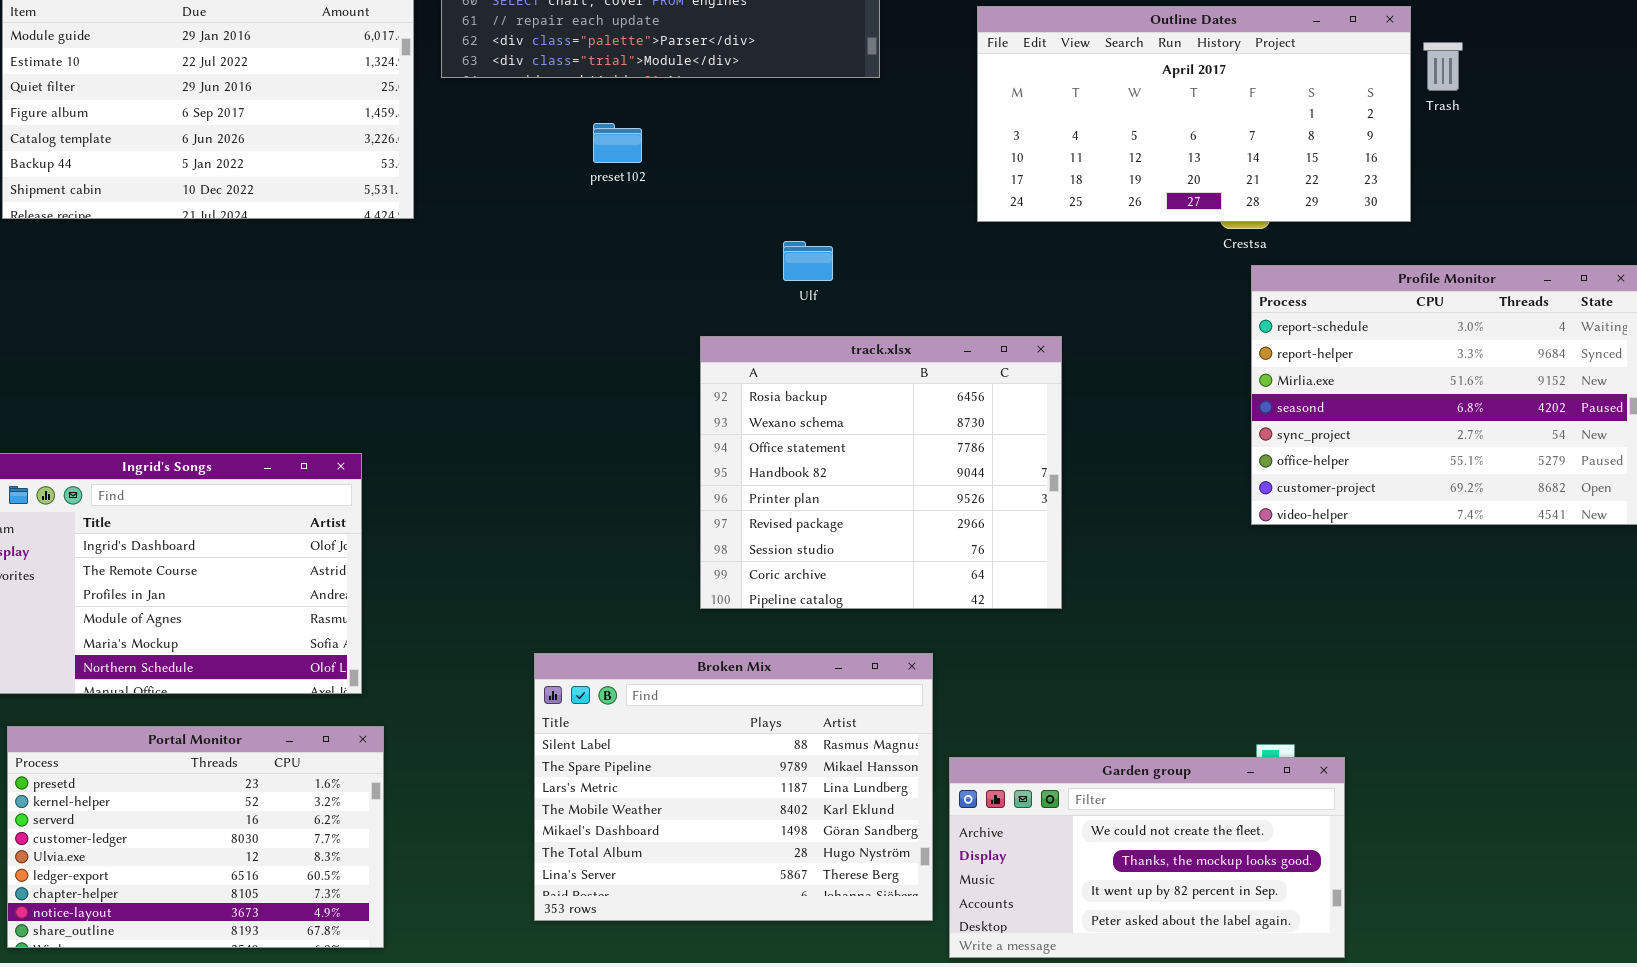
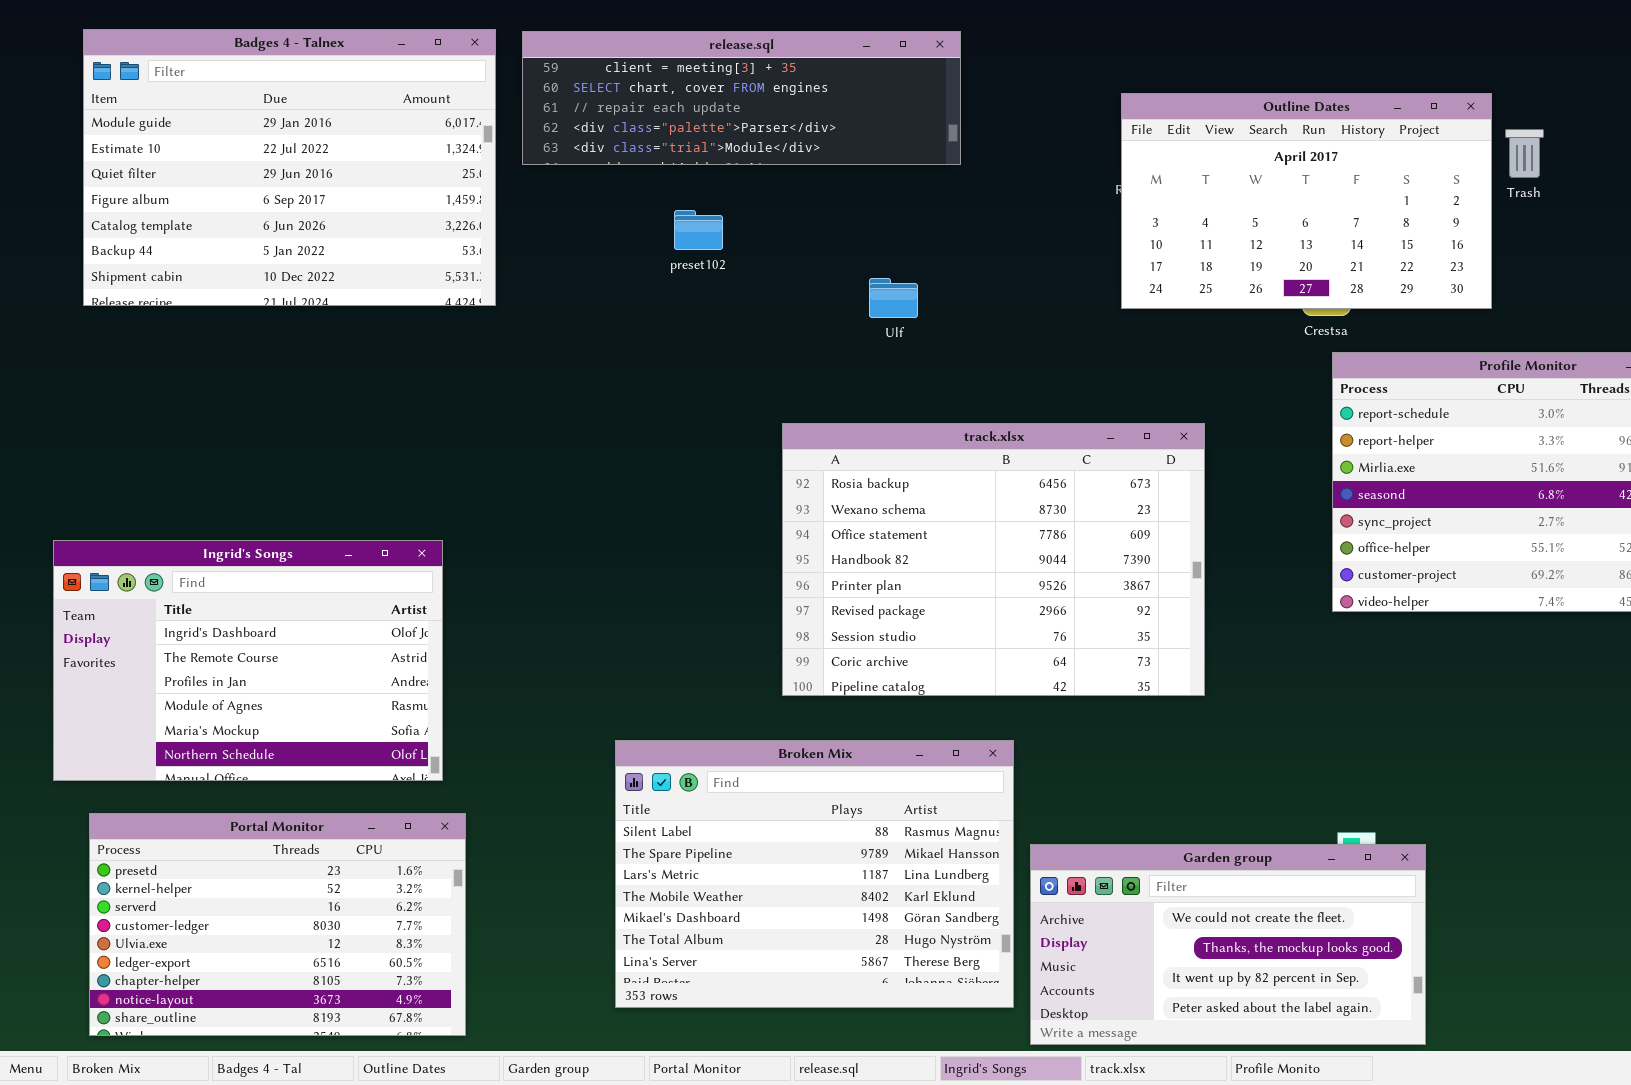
Outline Dates: [977,6,1411,222] -> [1121,93,1492,309], resized
Ulf: [783,241,833,281] -> [869,278,918,318], moved
track.xlsx: [700,336,1062,609] -> [782,423,1205,696], resized

